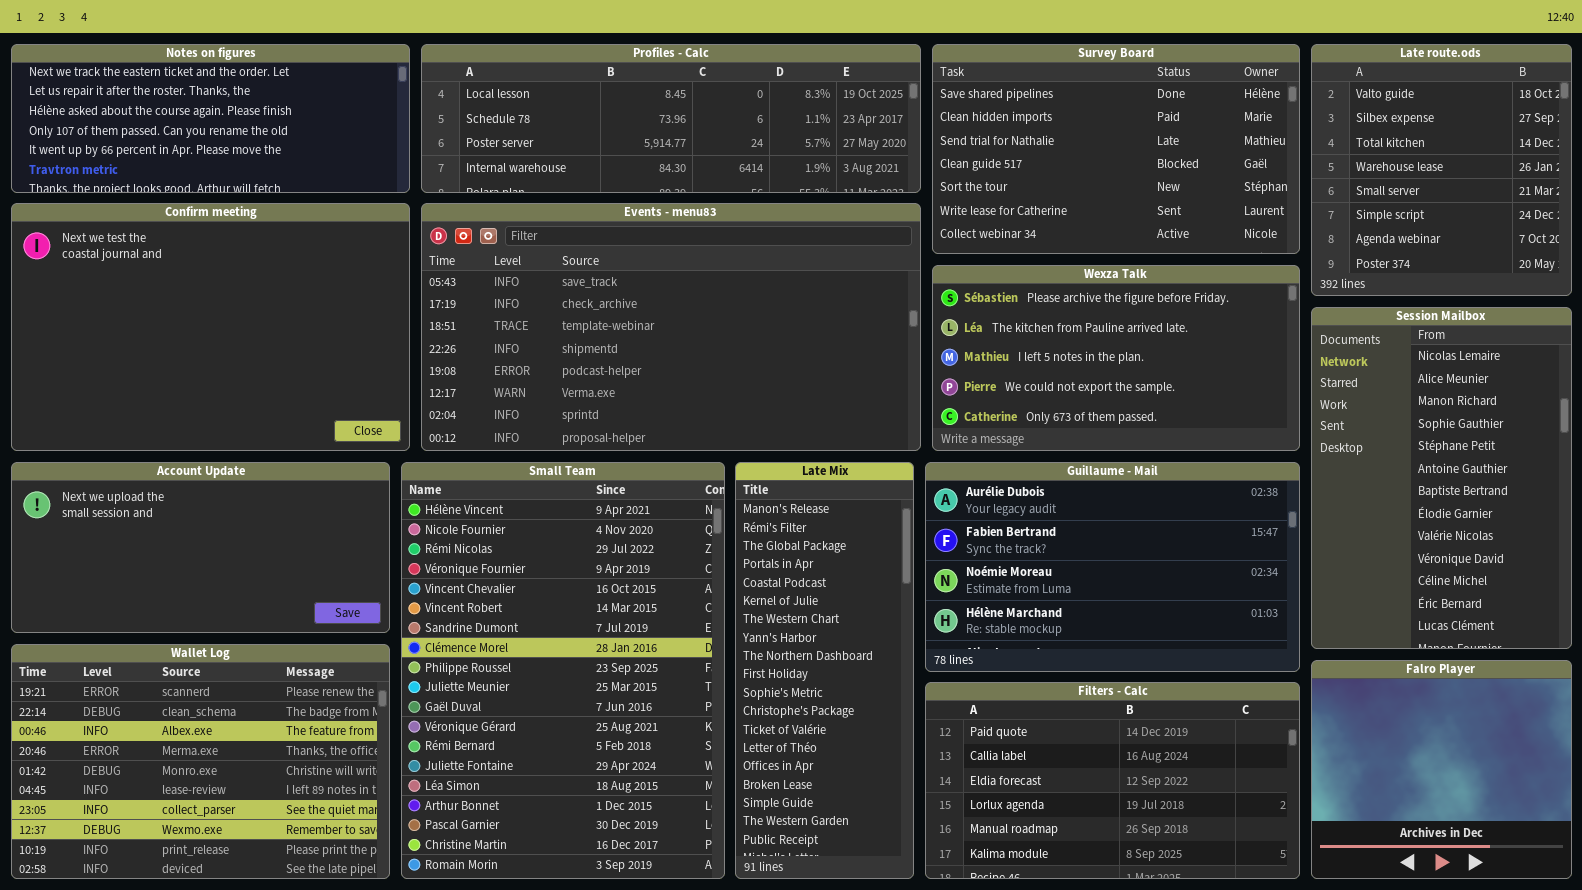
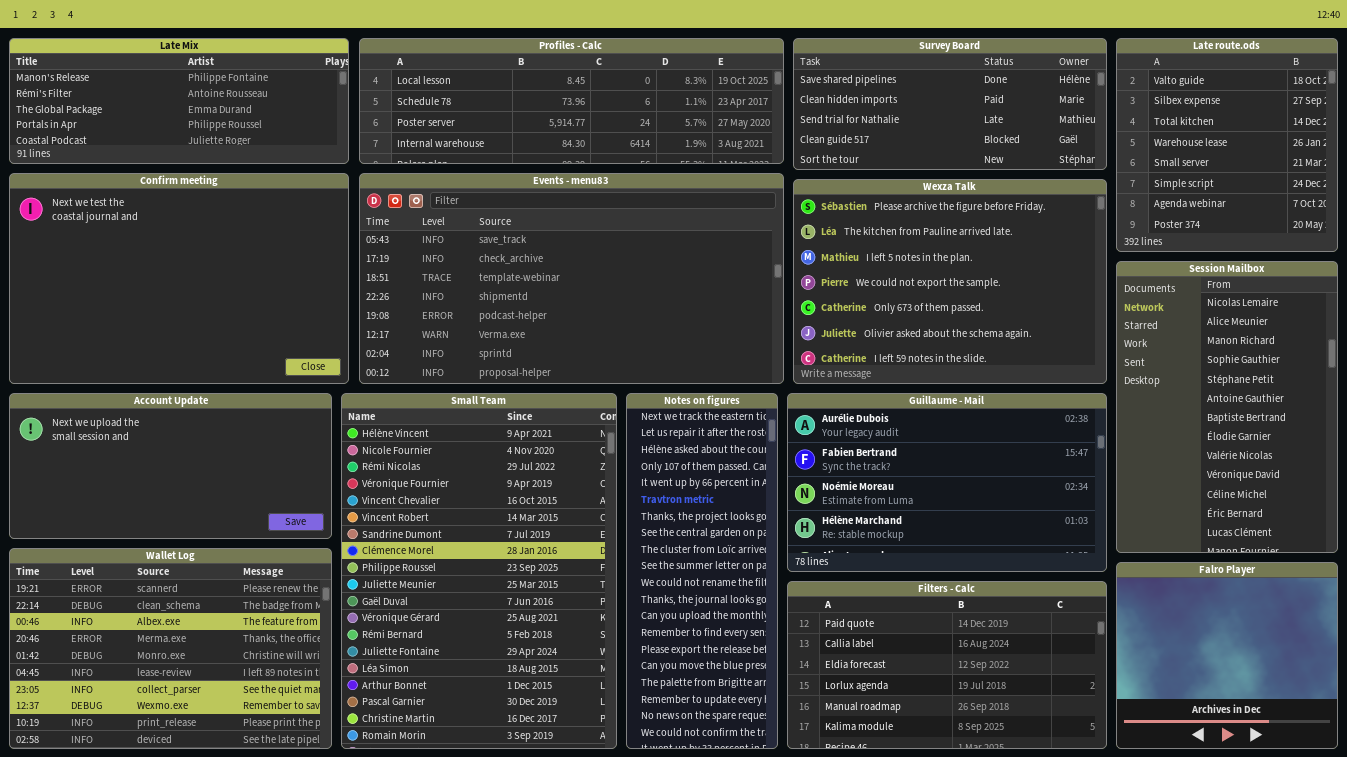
Notes on figures: [11,44,410,193] -> [626,393,778,749], moved, resized
Survey Board: [932,44,1300,254] -> [793,38,1107,170], resized
Wexza Talk: [932,265,1300,451] -> [793,179,1107,384], resized
Late Mix: [735,462,914,879] -> [9,38,349,164], moved, resized

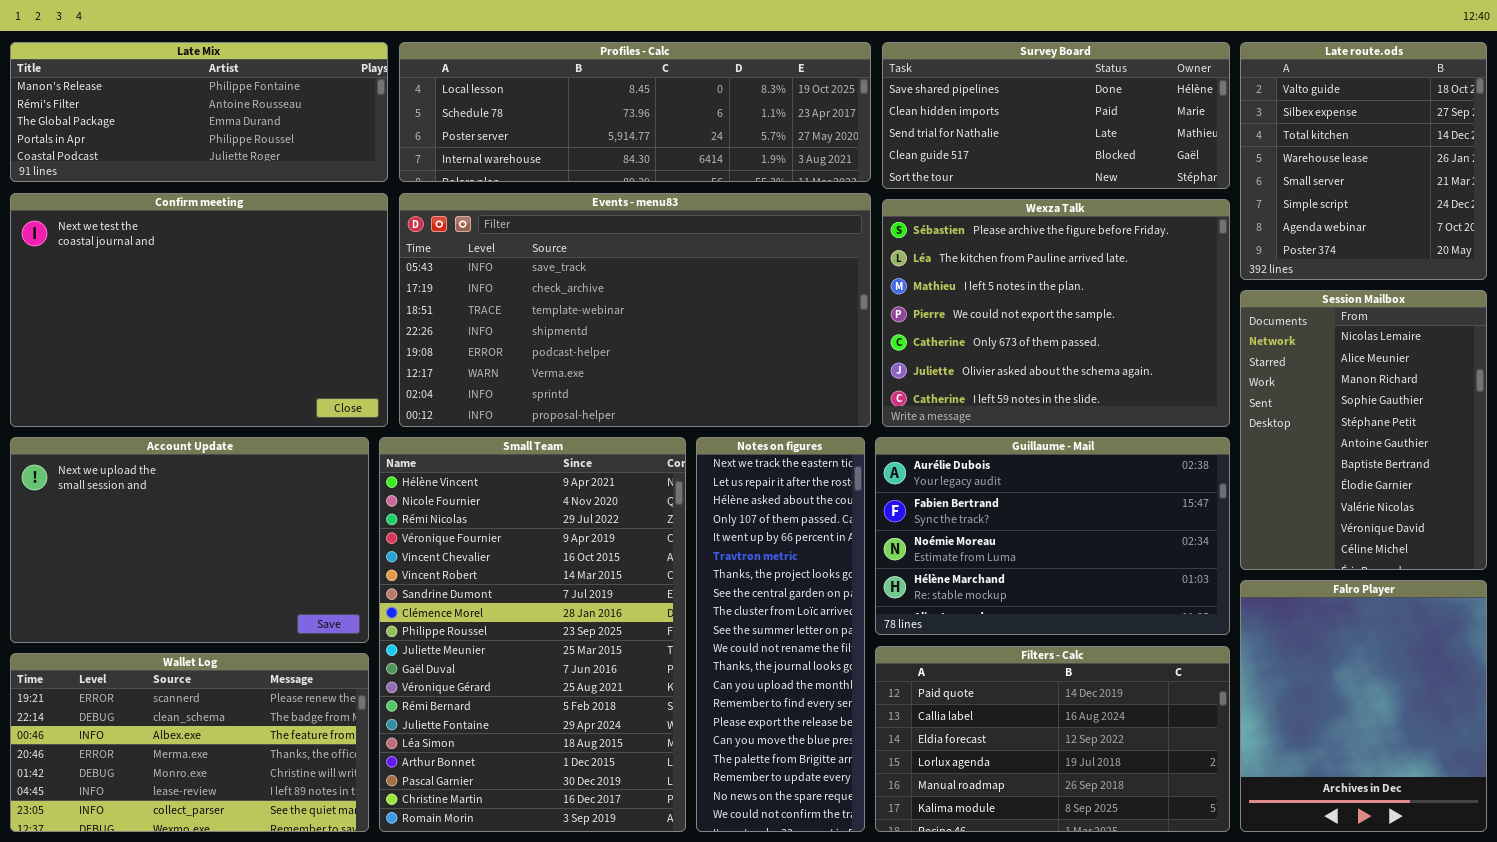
Session Mailbox: [1116,261,1338,553] -> [1240,290,1487,570], resized
Account Update: [9,393,332,539] -> [10,437,369,643], resized
Wallet Log: [9,548,332,749] -> [10,653,369,832], resized
Falro Player: [1116,562,1338,749] -> [1240,580,1487,832], resized

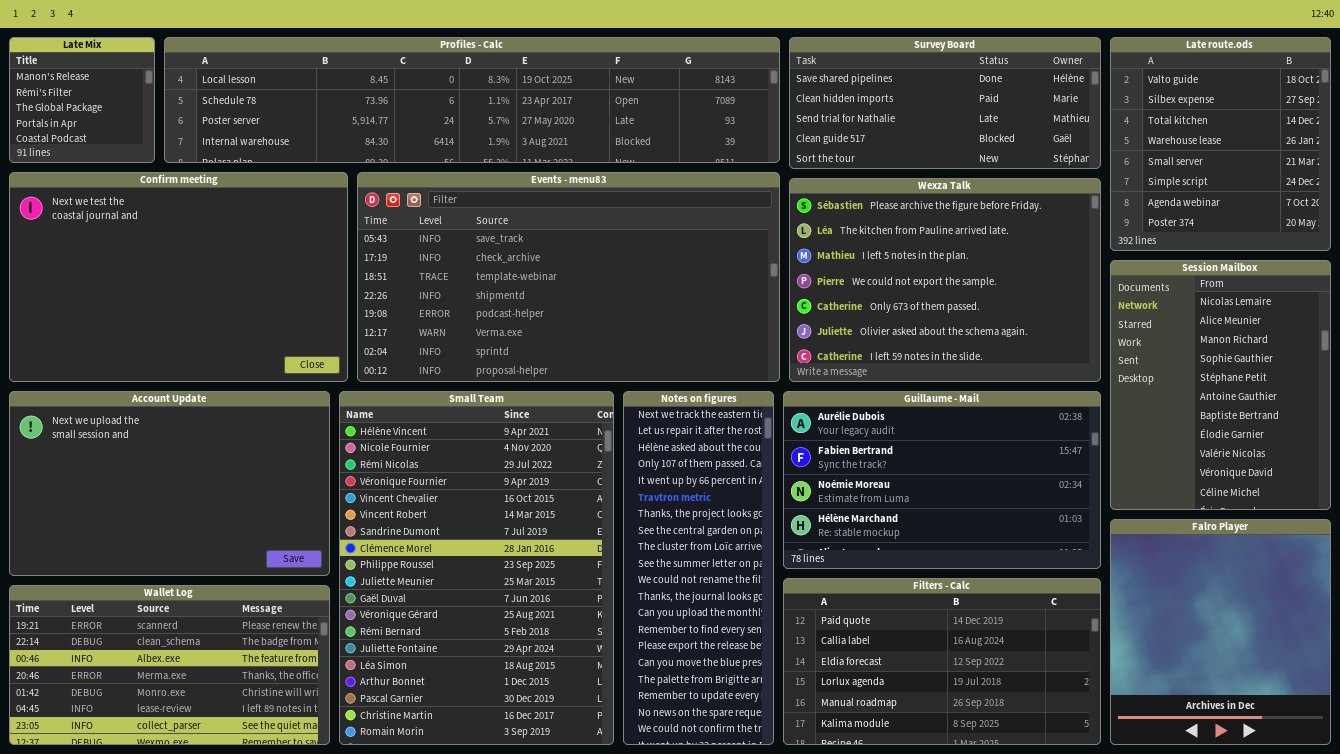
Late Mix: [10,42,388,182] -> [9,37,155,163], resized
Profiles - Calc: [399,42,871,182] -> [164,37,780,163], resized

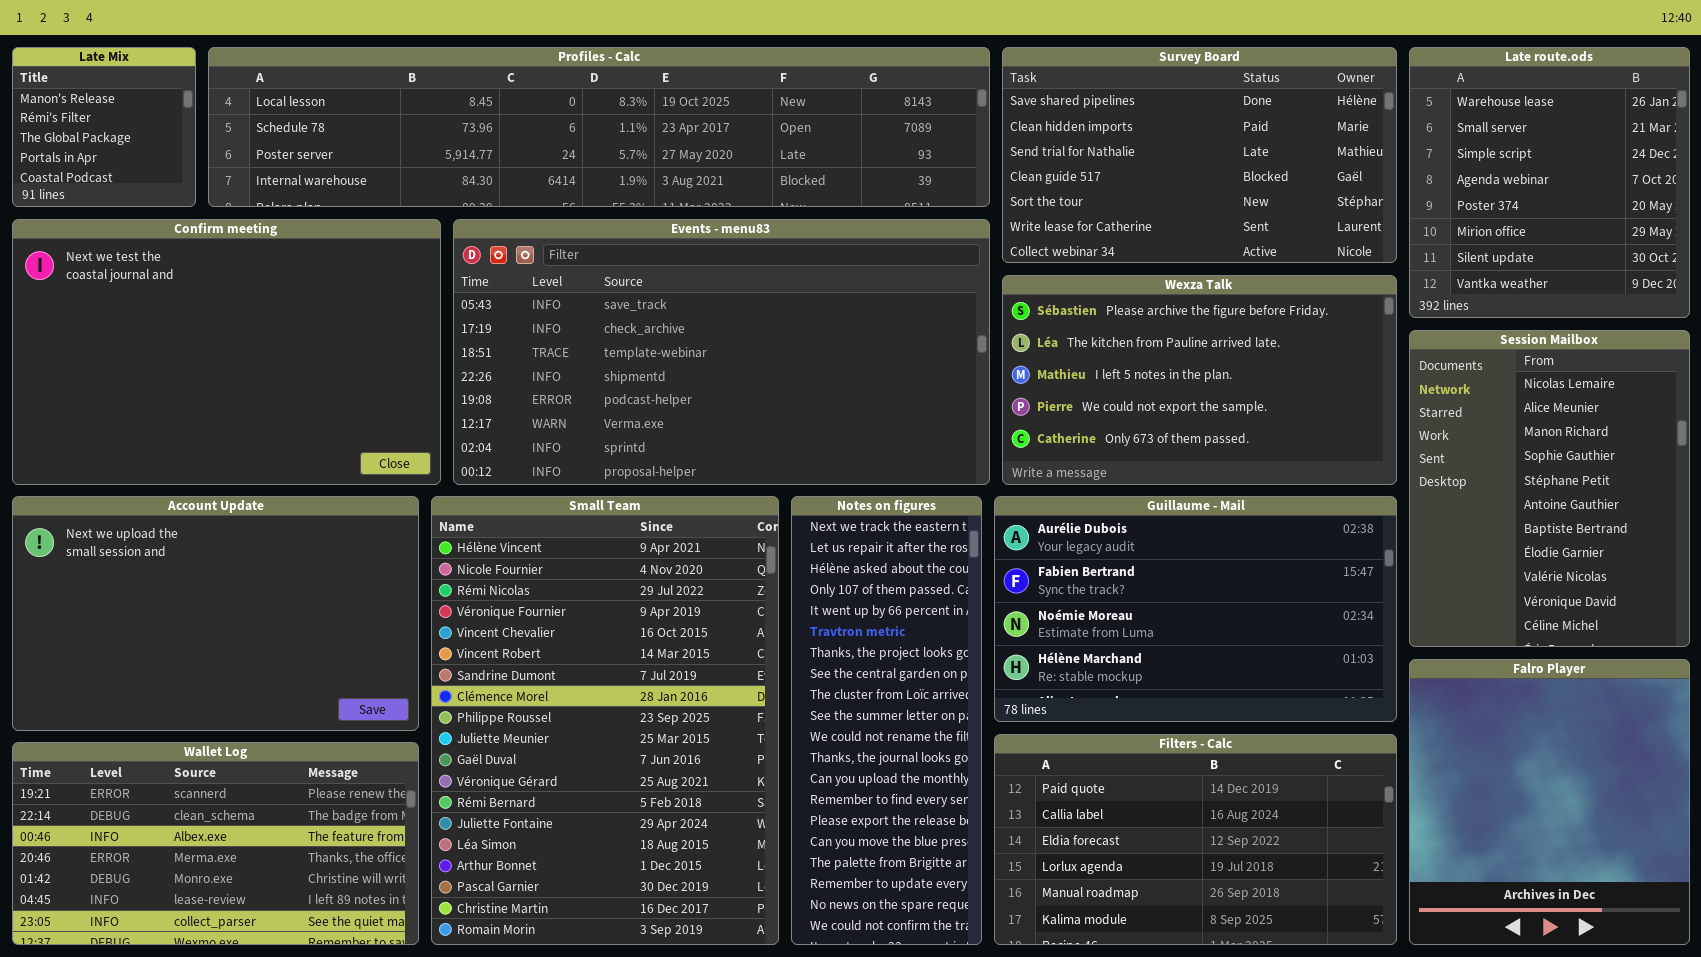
Survey Board: [789,37,1101,169] -> [1002,47,1397,263], resized
Late route.ods: [1110,37,1331,251] -> [1409,47,1690,318], scrolled down 3 rows
Wexza Talk: [789,178,1101,382] -> [1002,275,1397,485], resized

